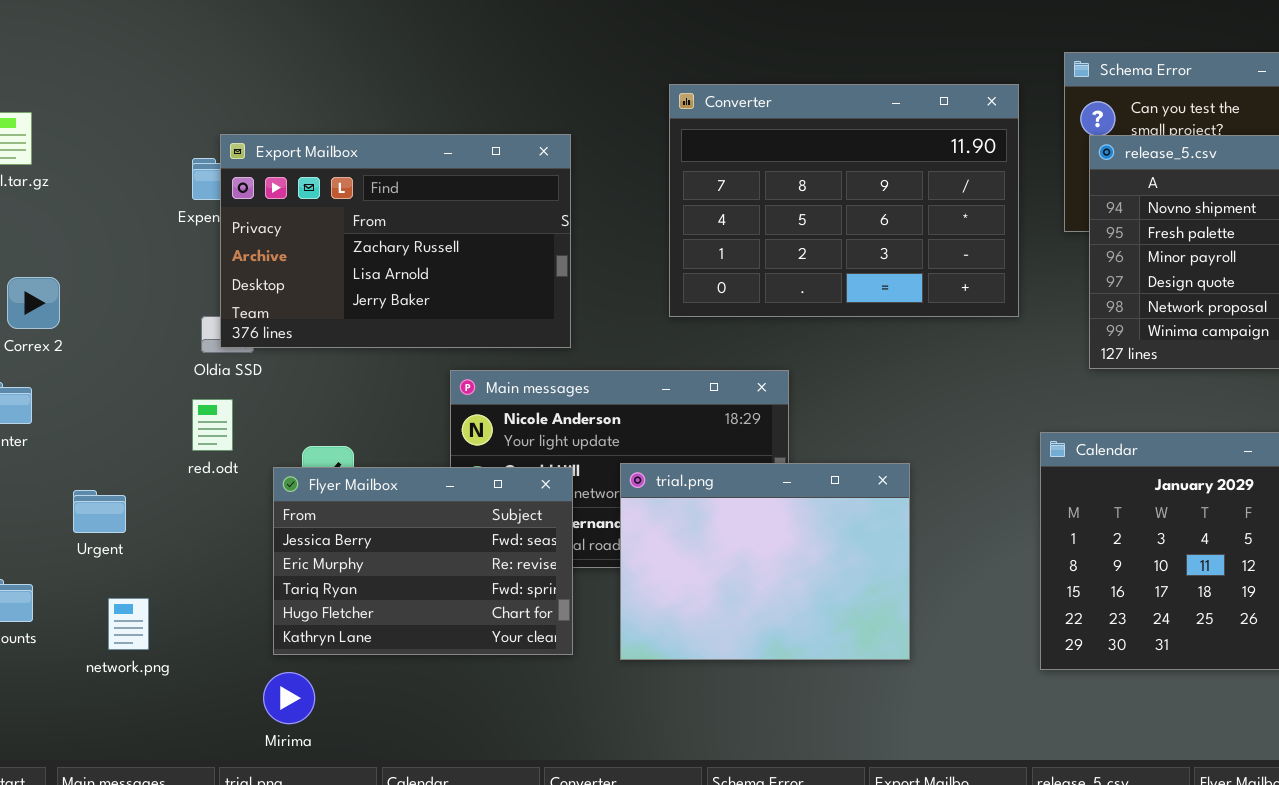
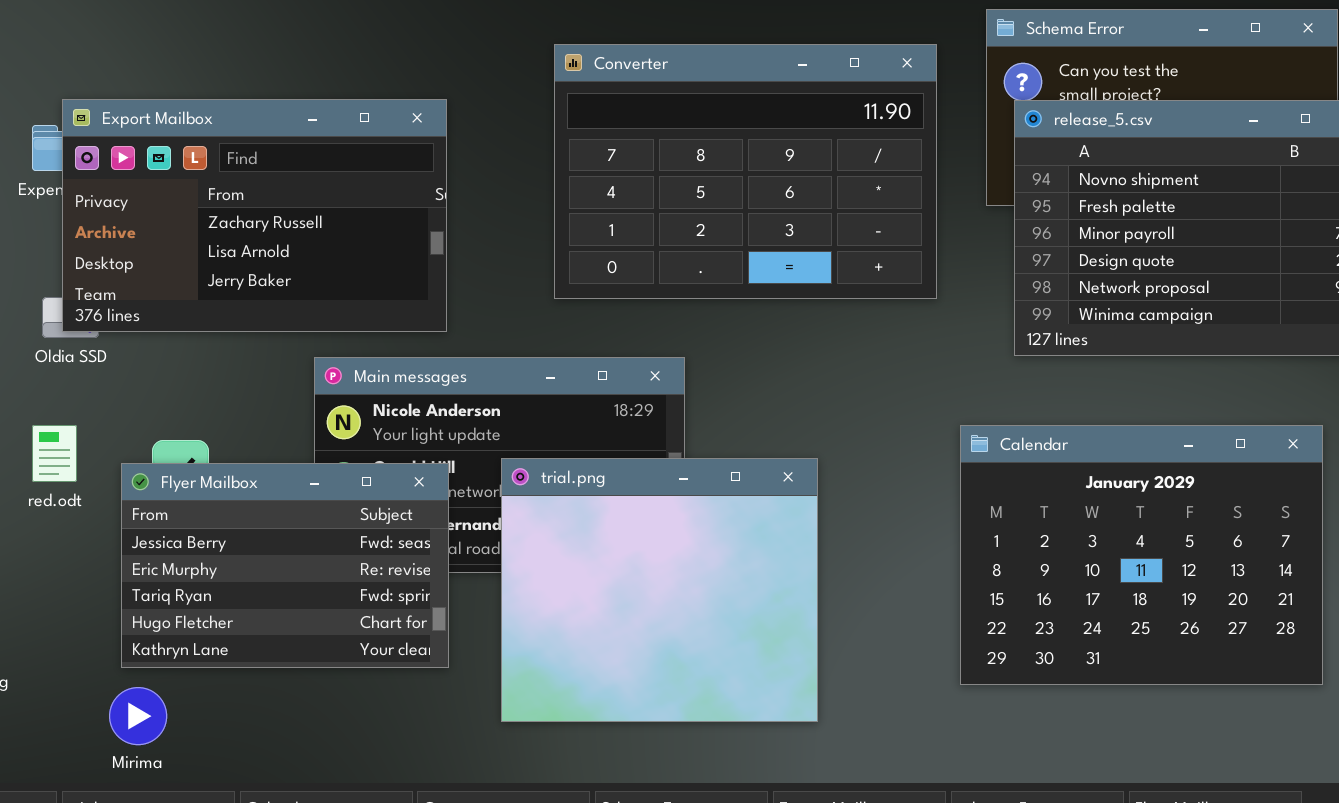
red.odt: [192,399,233,451] -> [32,425,77,482], moved
trial.png: [620,463,910,660] -> [501,458,818,722], resized

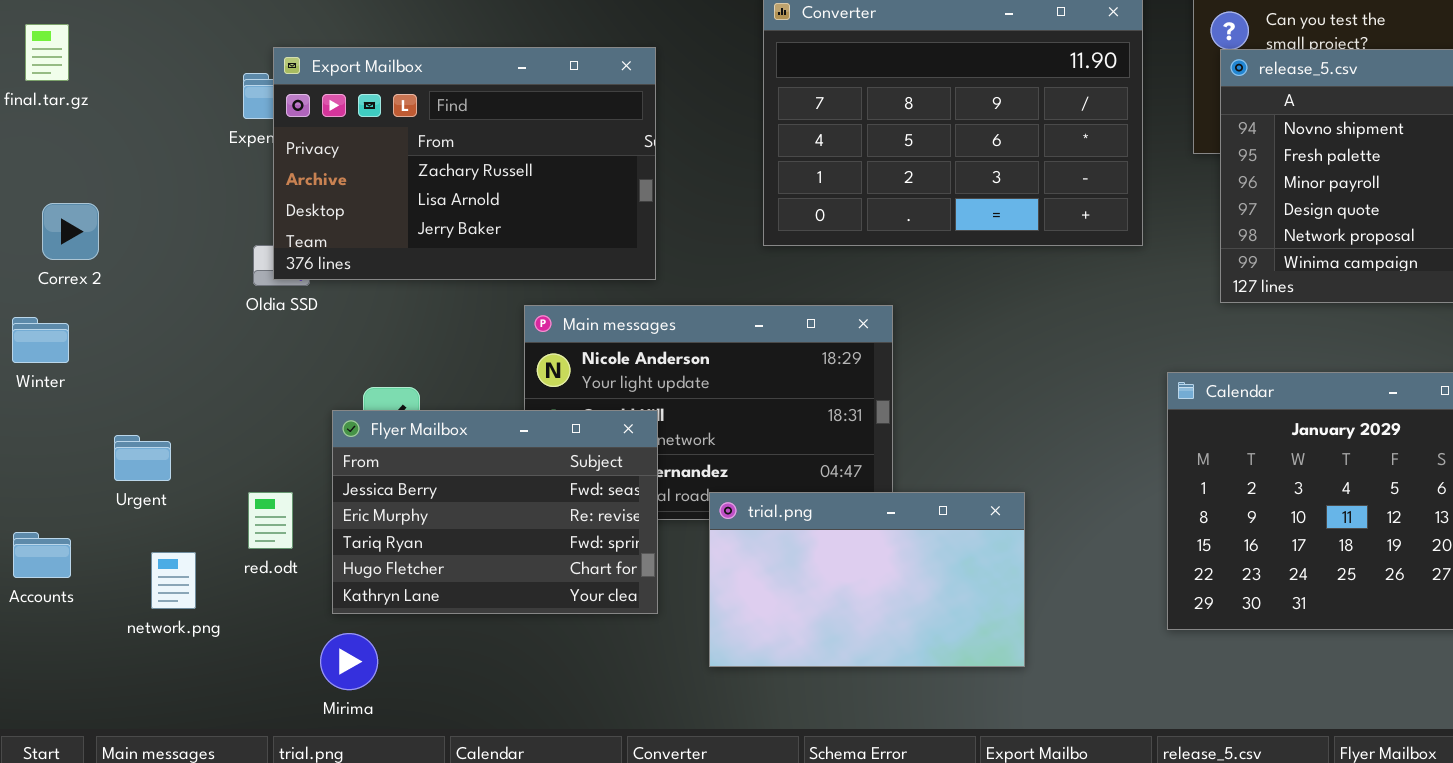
red.odt: [32,425,77,482] -> [248,492,293,549], moved
trial.png: [501,458,818,722] -> [709,492,1025,667], resized

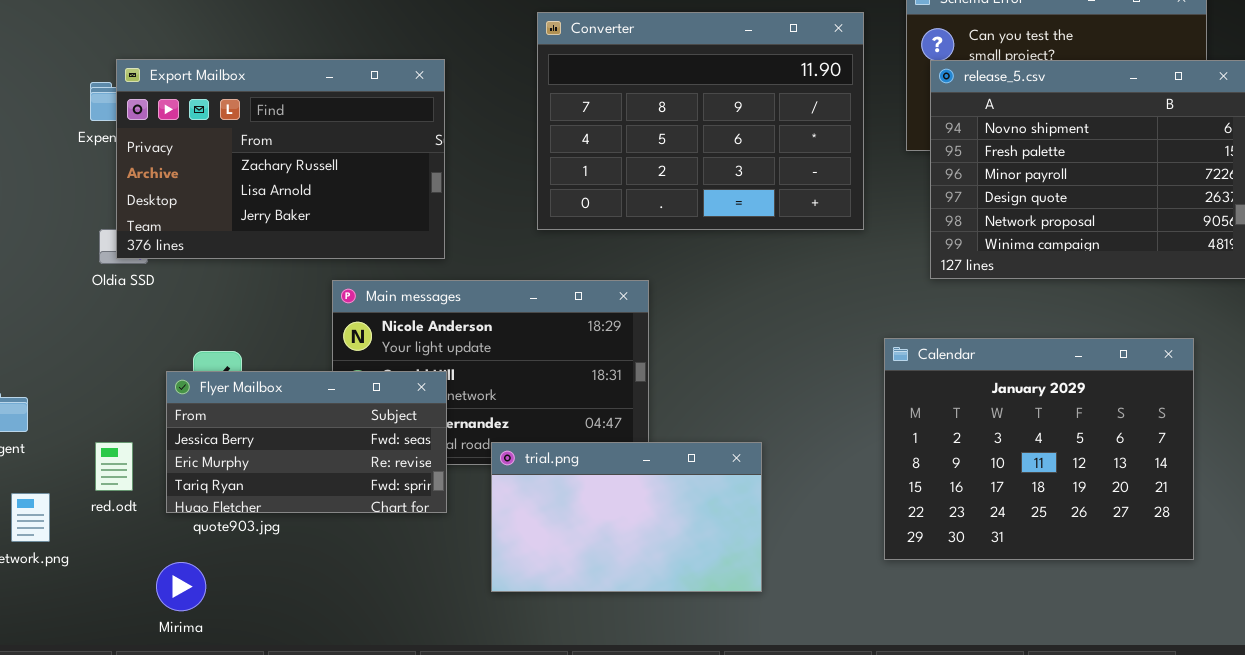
Flyer Mailbox: [332,410,658,614] -> [166,371,447,513], resized

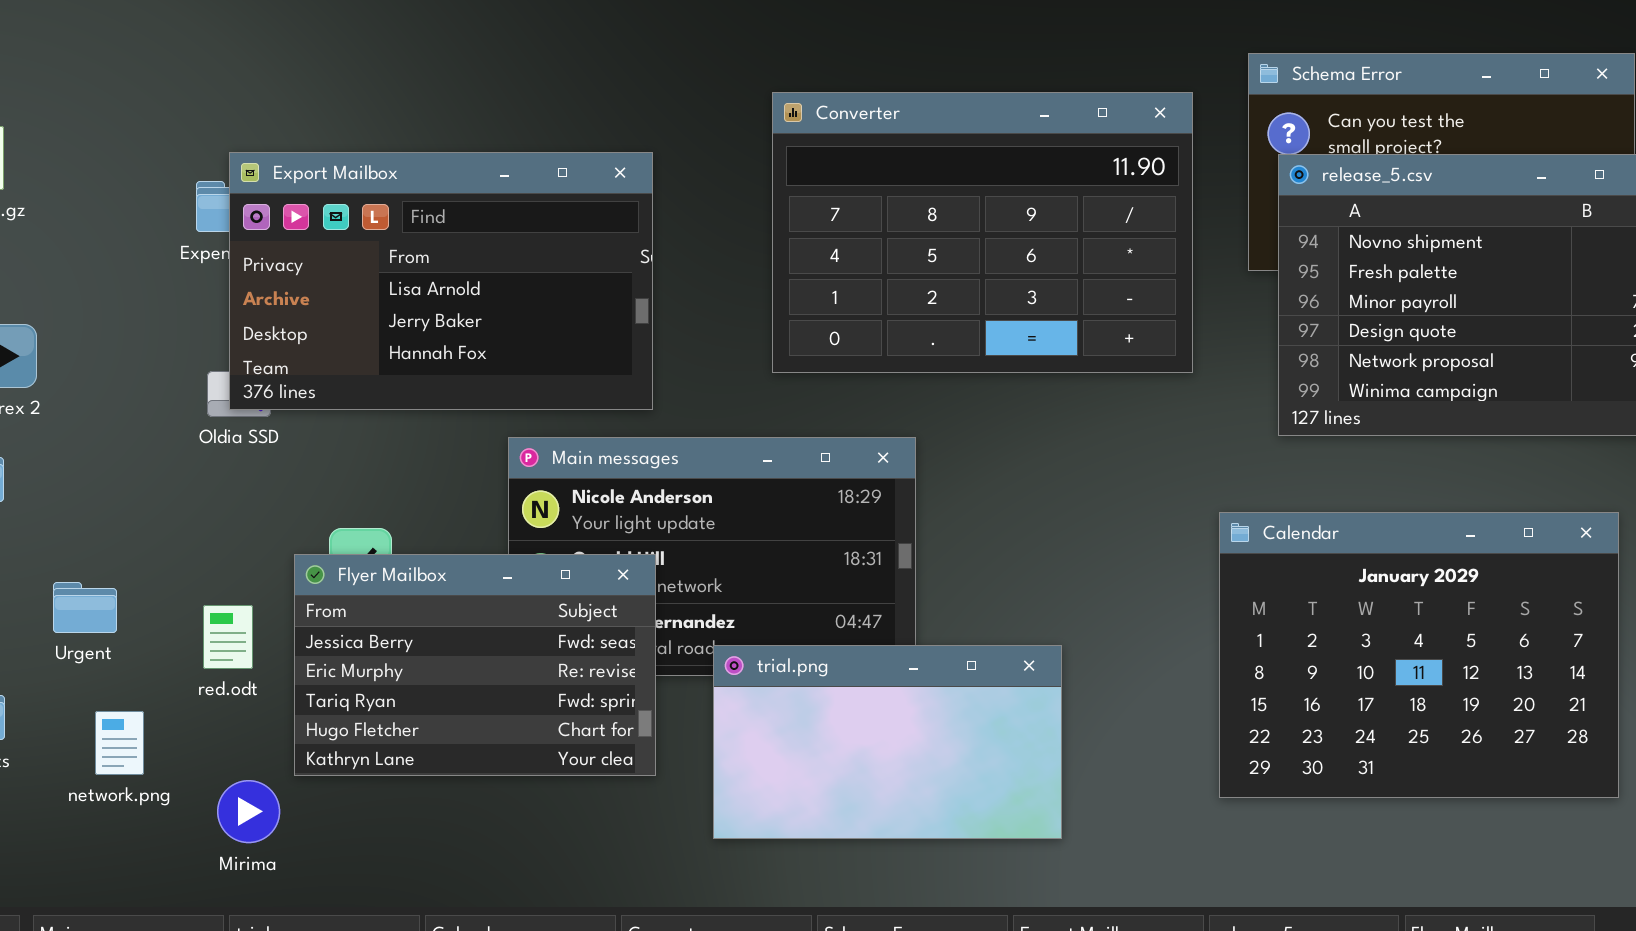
Export Mailbox: [116,59,445,259] -> [229,152,653,410], scrolled down 1 row
Flyer Mailbox: [166,371,447,513] -> [294,554,656,776], resized
red.odt: [95,442,133,491] -> [203,605,253,669], moved
Mirima: [156,562,206,611] -> [217,780,280,843], moved

